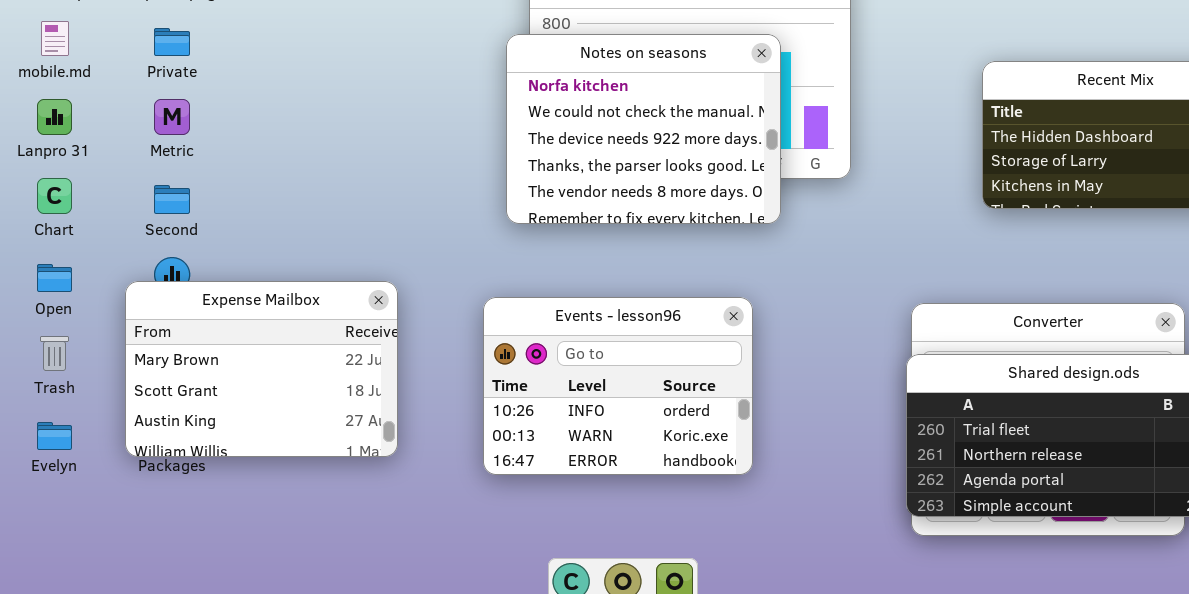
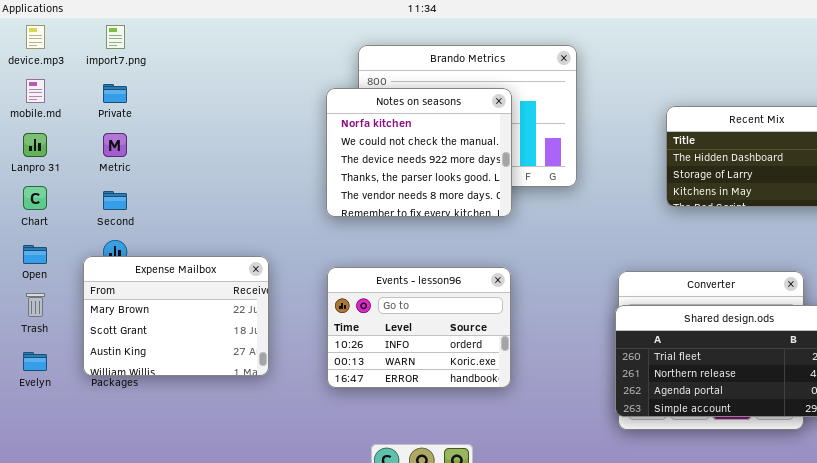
Notes on seasons: [506,34,781,224] -> [326,88,512,217], moved

